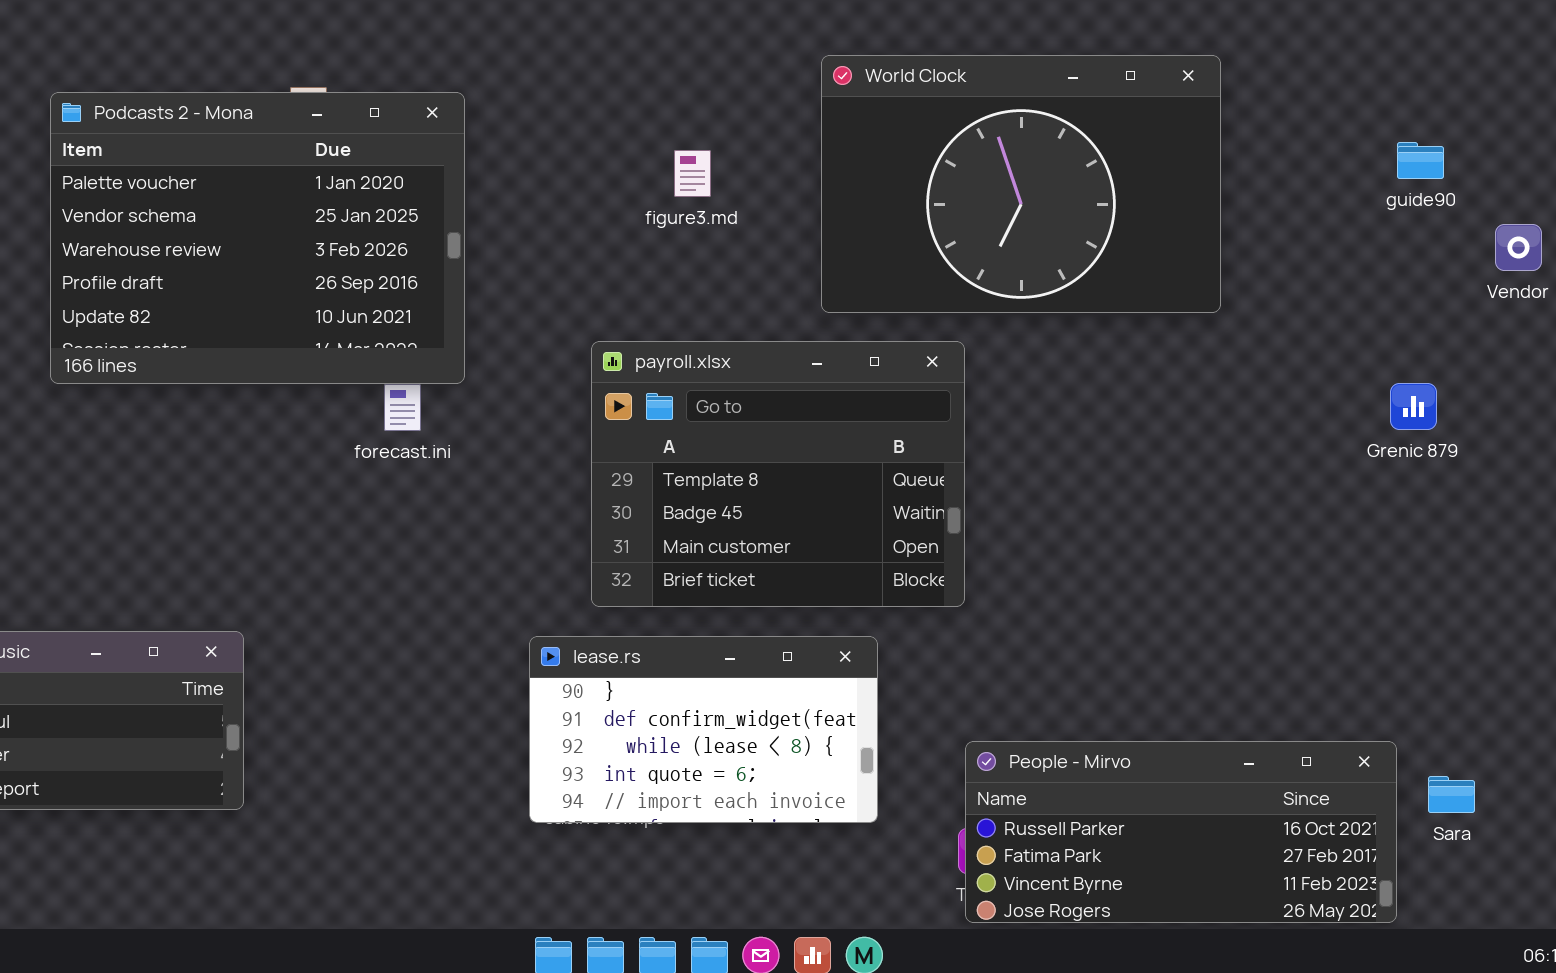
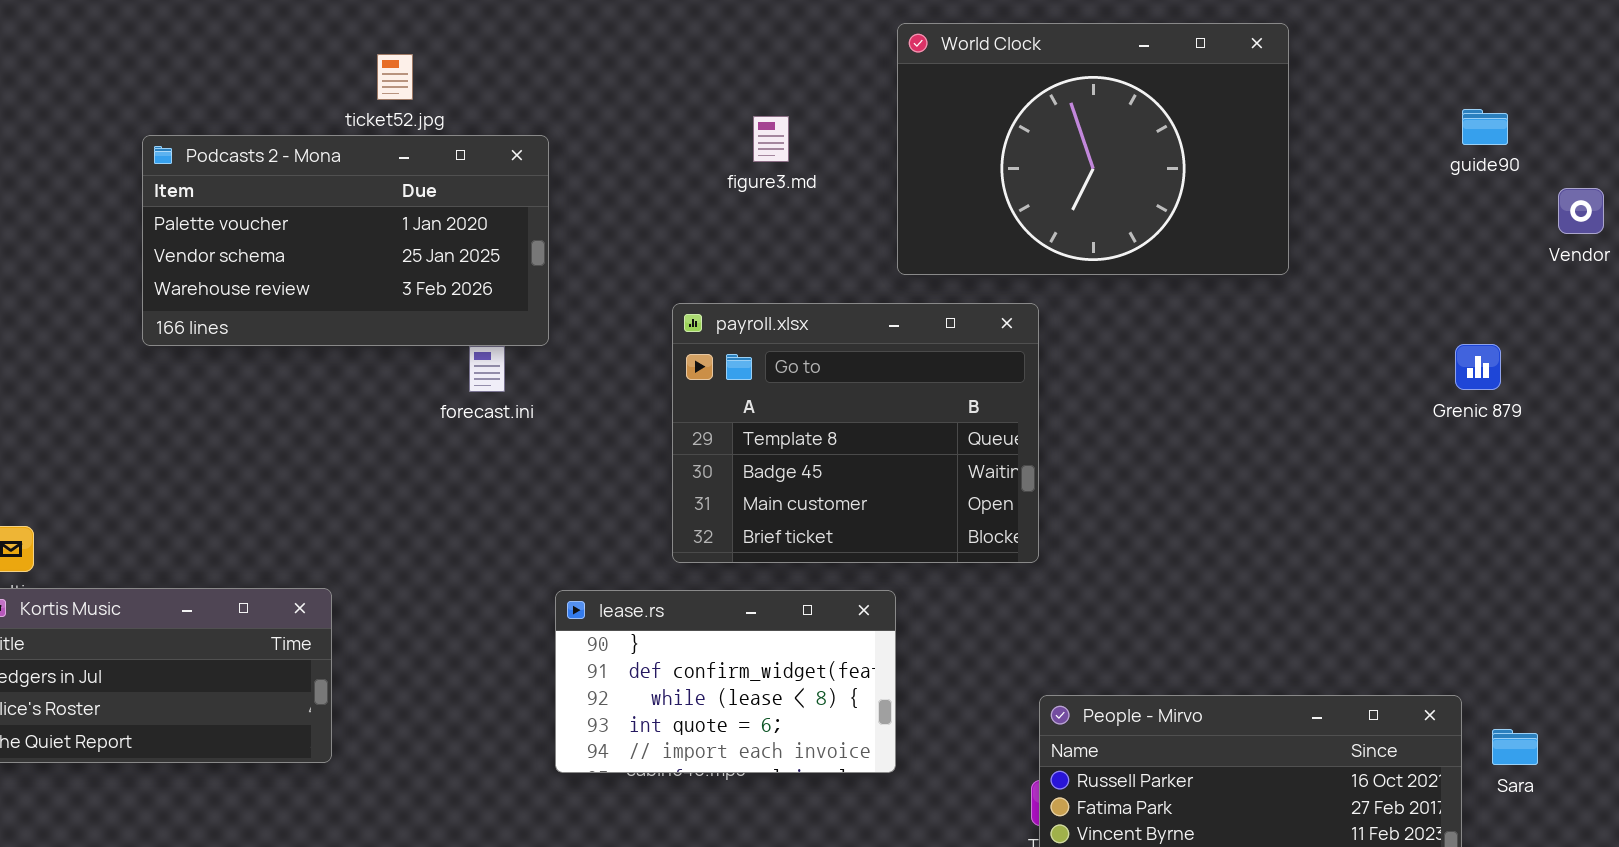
Podcasts 2 - Mona: [50,92,465,384] -> [142,135,549,346], resized
lease.rs: [529,636,878,823] -> [555,590,896,773], moved

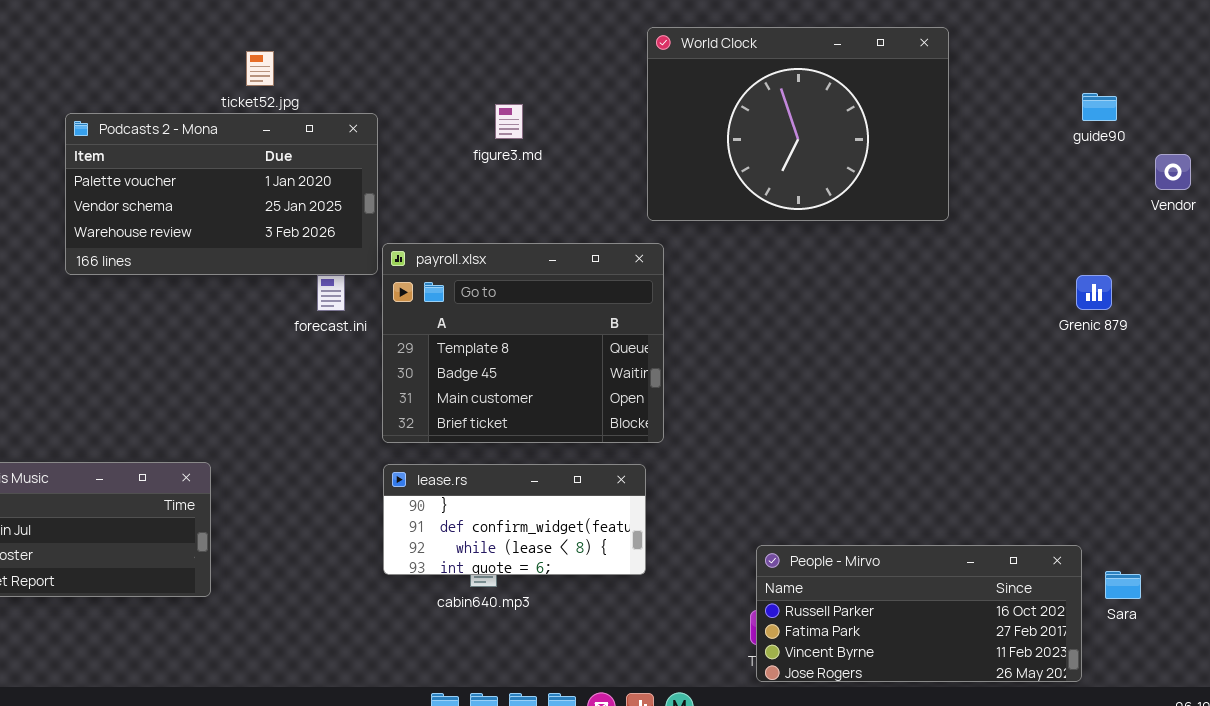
figure3.md: [753,116,789,162] -> [495,104,523,139], moved
payroll.xlsx: [672,303,1039,563] -> [382,243,664,443], moved
lease.rs: [555,590,896,773] -> [383,464,646,575], resized

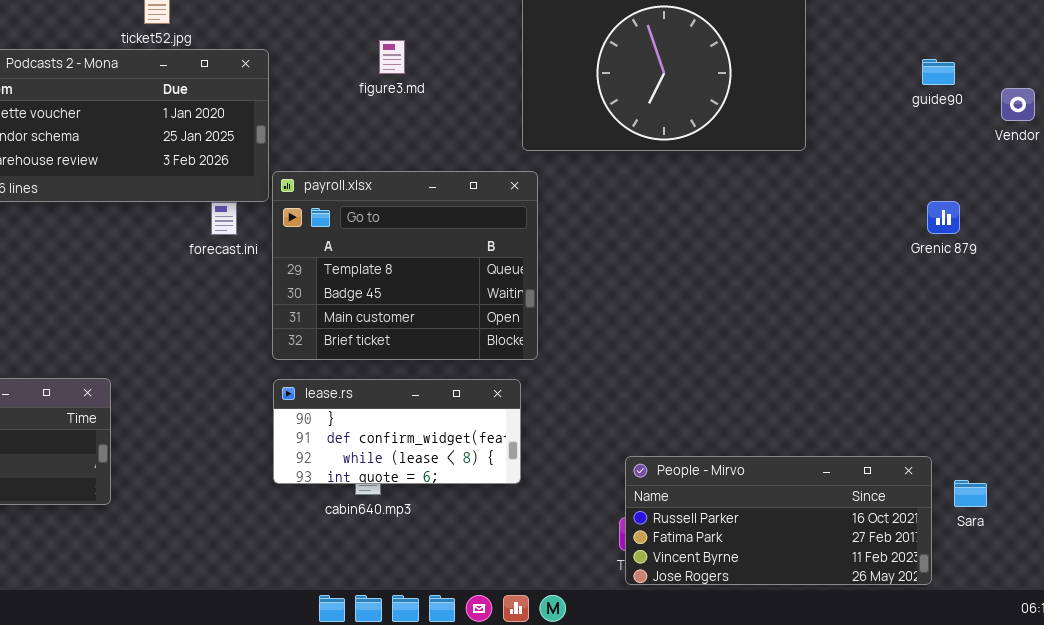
guide90: [1082,93,1117,121] -> [922,59,955,85], moved

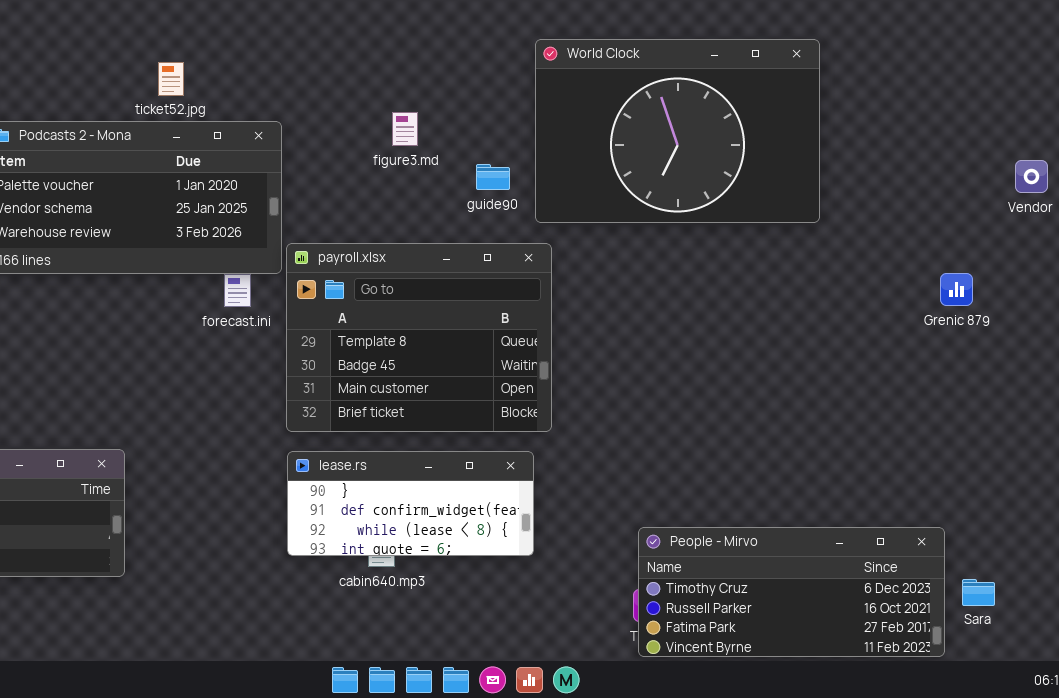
guide90: [922,59,955,85] -> [476,164,510,190], moved
People - Mirvo: [625,456,932,585] -> [638,527,945,657], scrolled up 1 row
Sara: [954,480,987,507] -> [962,579,995,606], moved

